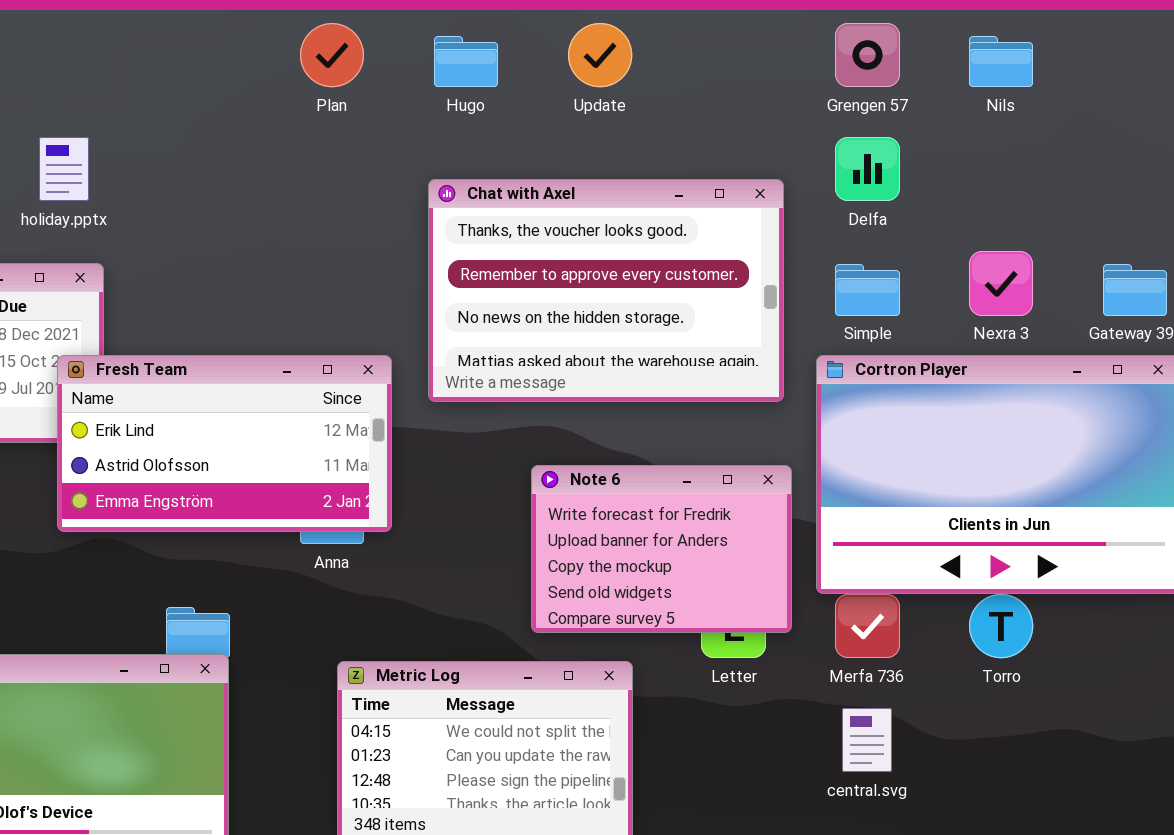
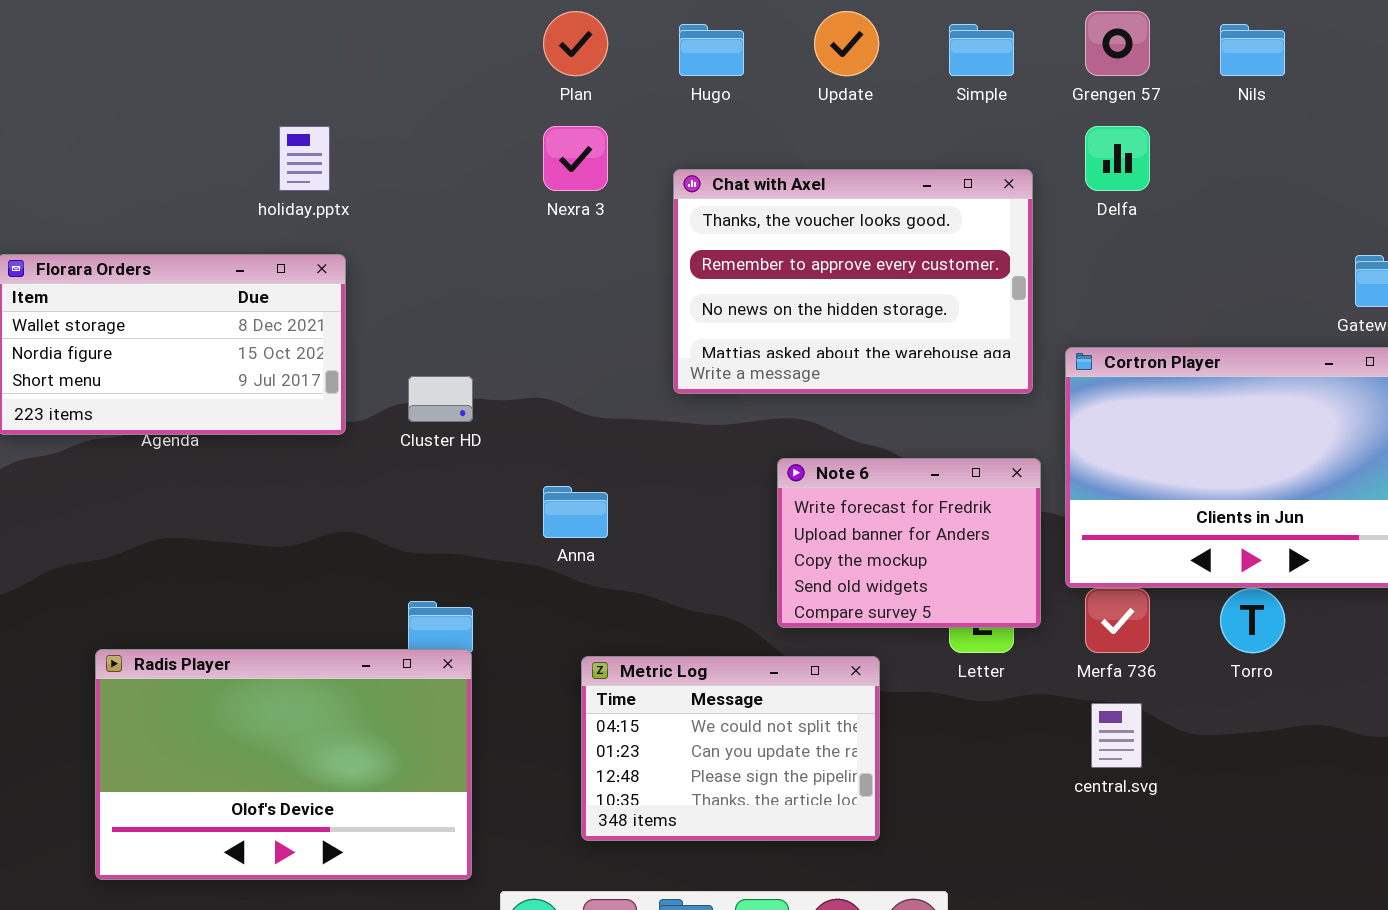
Nexra 3: [969,251,1033,316] -> [543,126,608,191], moved
Simple: [835,264,900,316] -> [949,24,1014,76], moved
Fresh Team: [57,355,392,532] -> none, closed

